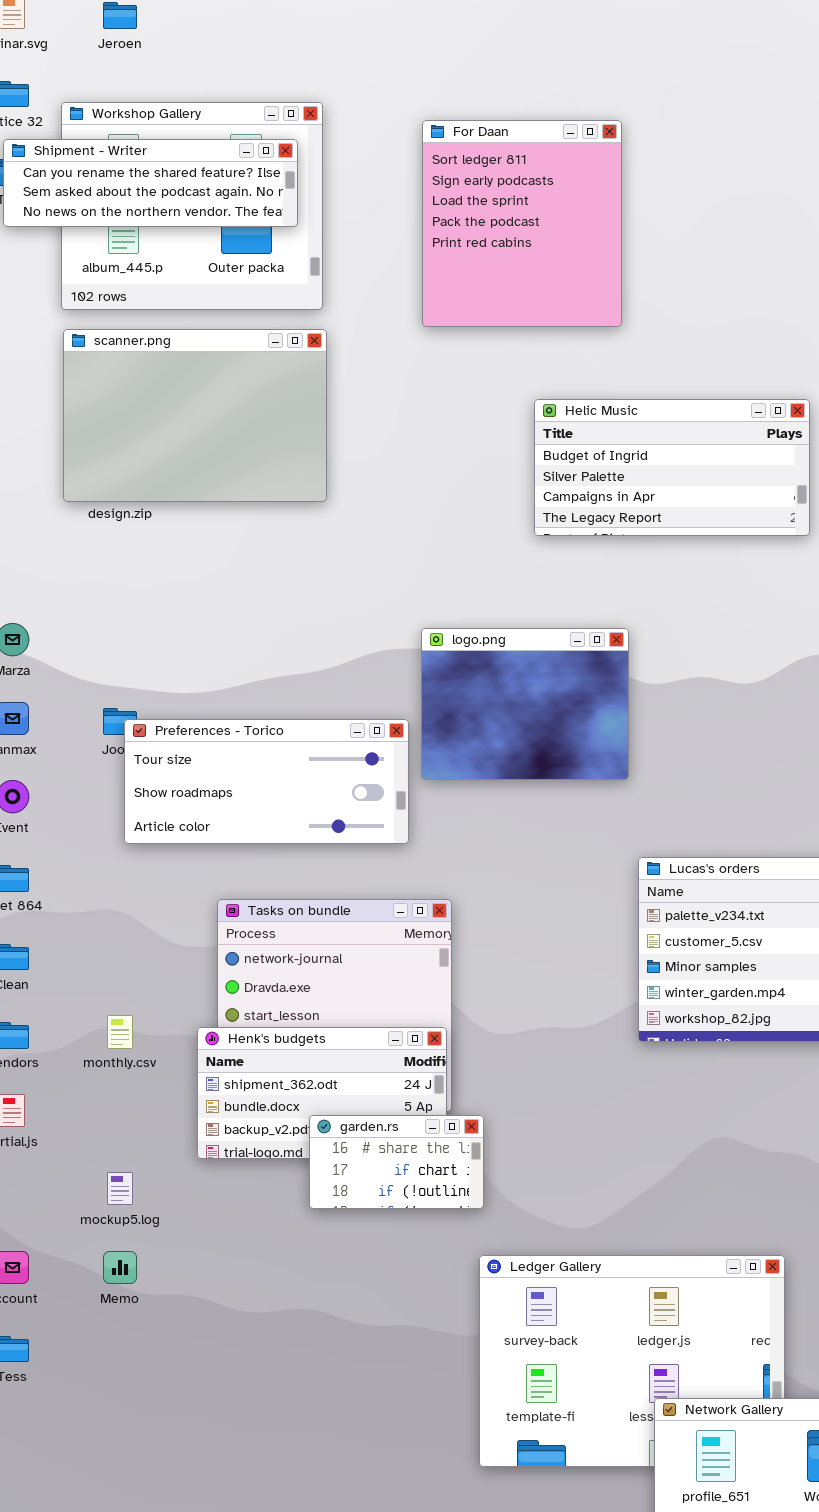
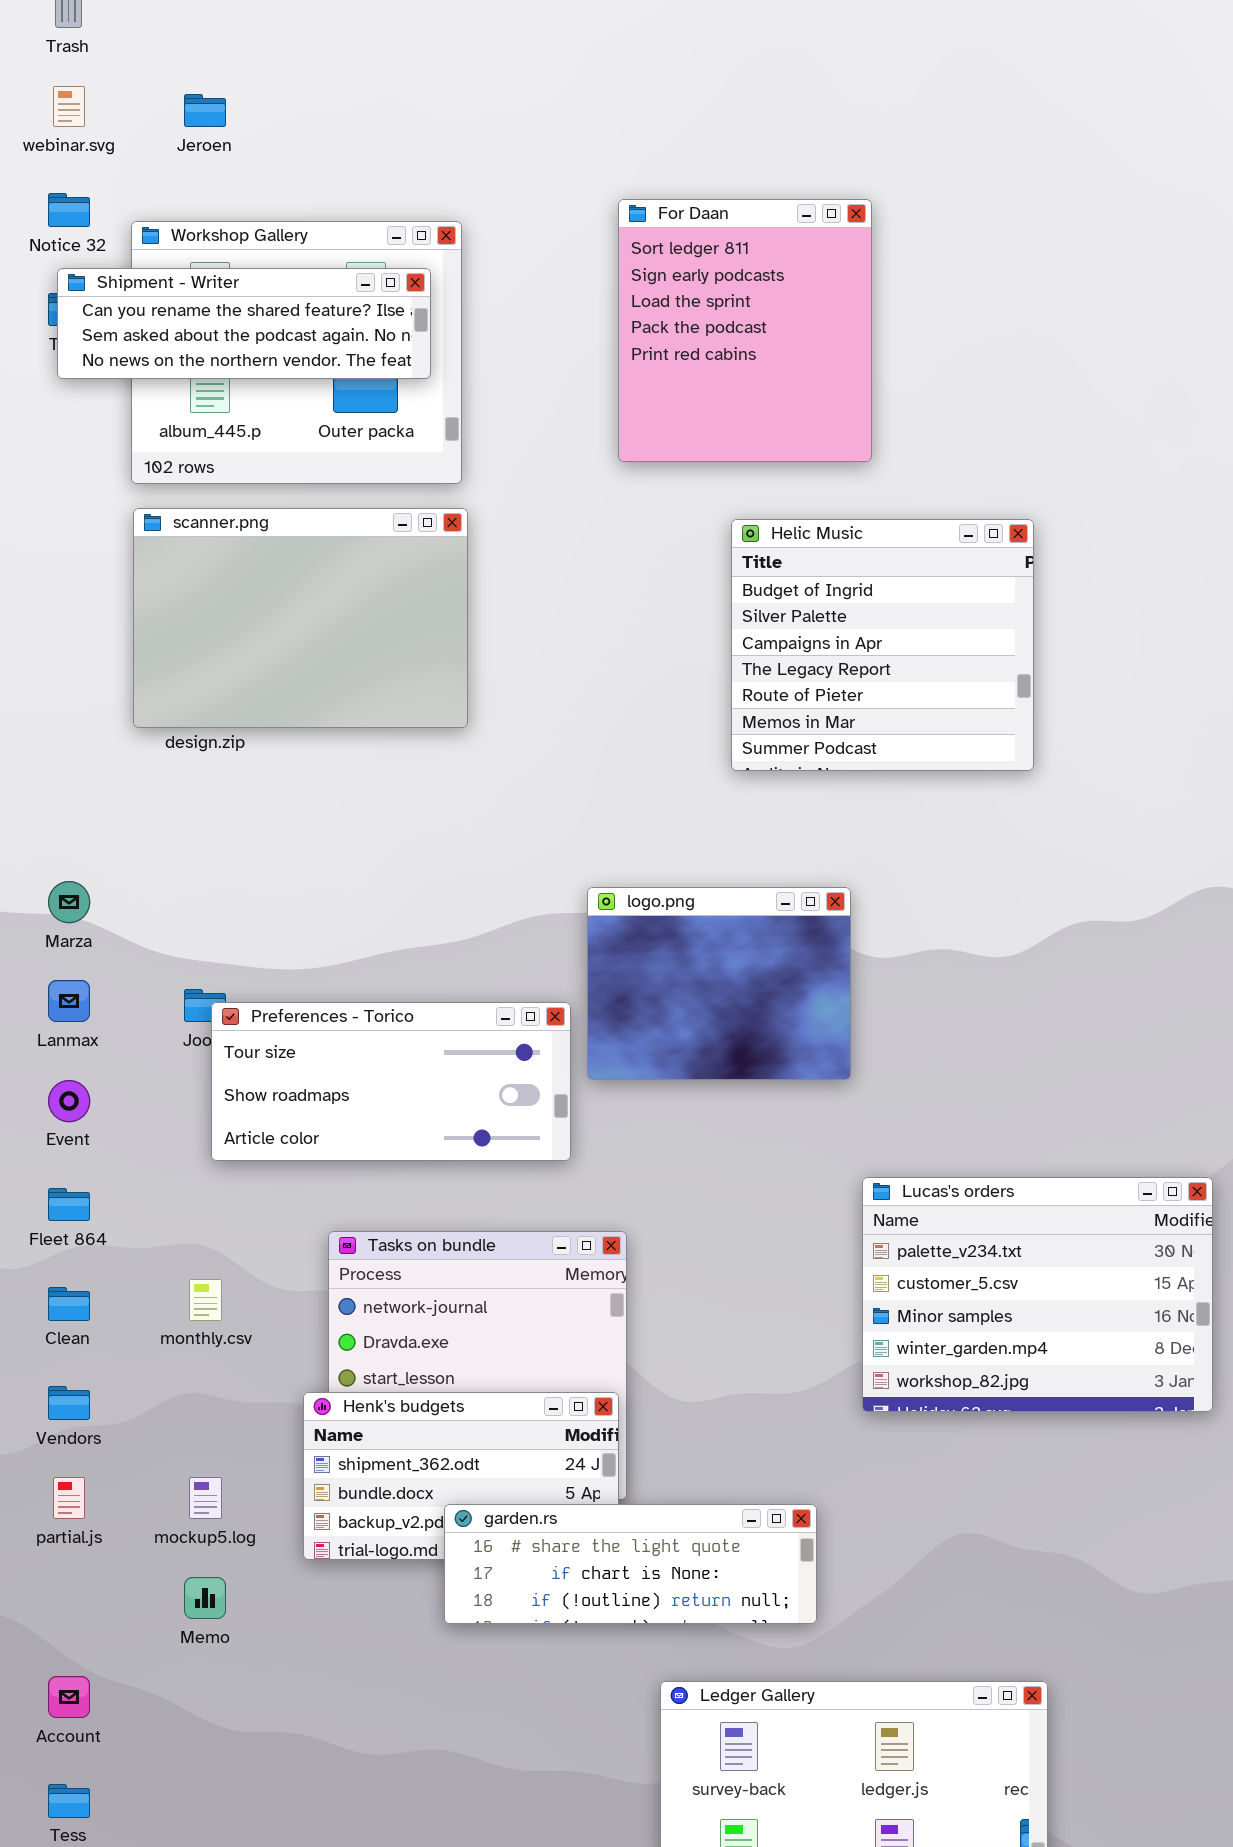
For Daan: [422,120,622,327] -> [618,199,872,462], moved
Helic Music: [534,399,810,536] -> [731,519,1034,771], resized
monthly.csv: [107,1015,133,1049] -> [189,1279,222,1321], moved
garden.rs: [309,1115,484,1209] -> [444,1504,817,1624], resized
mockup5.log: [107,1172,133,1205] -> [189,1477,222,1519], moved
Memo: [103,1251,137,1284] -> [184,1577,226,1619], moved

